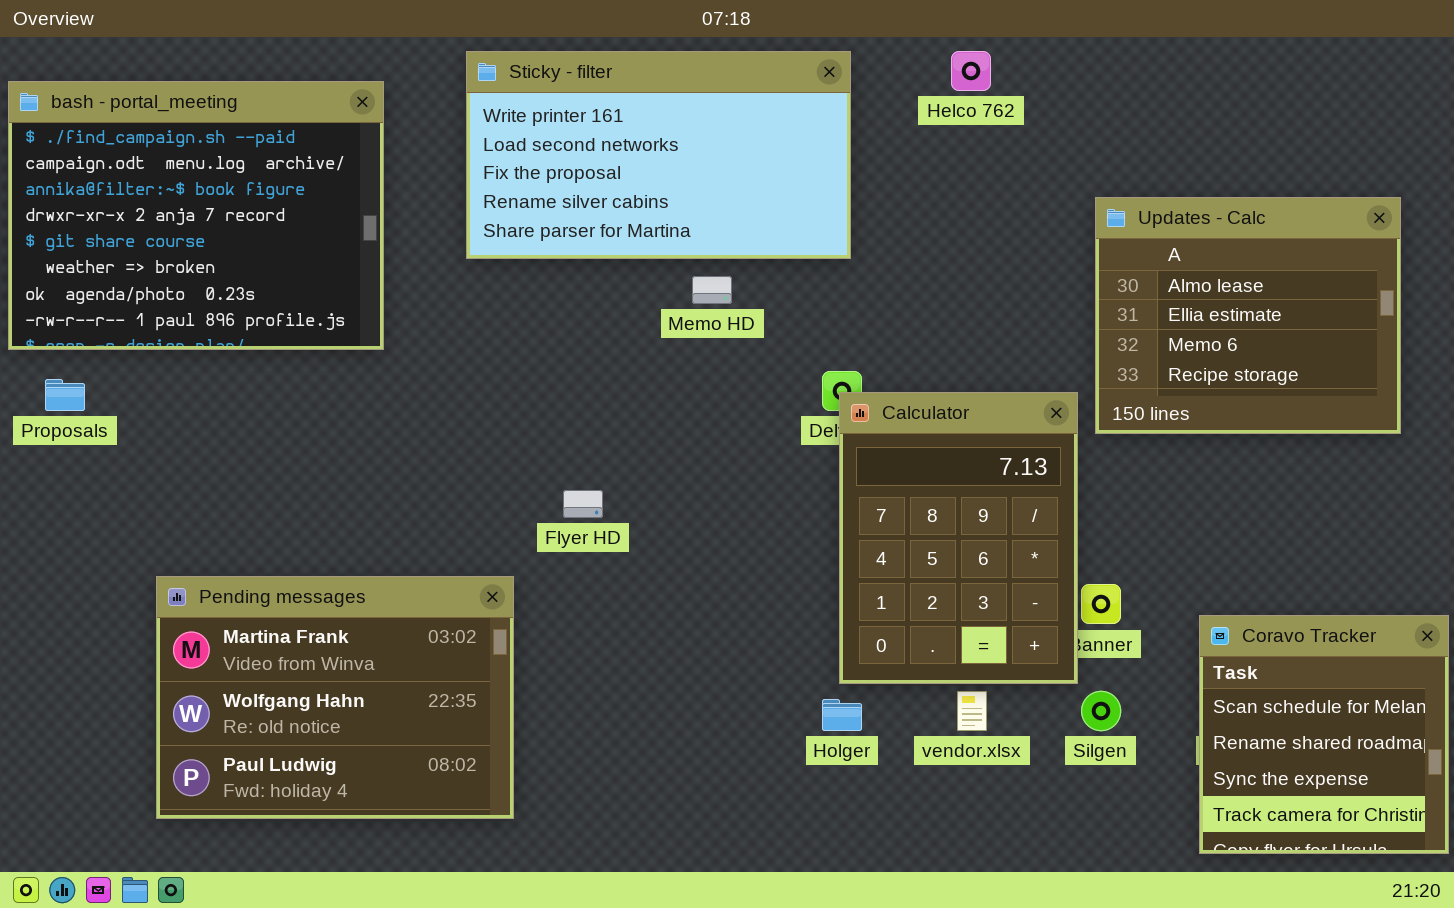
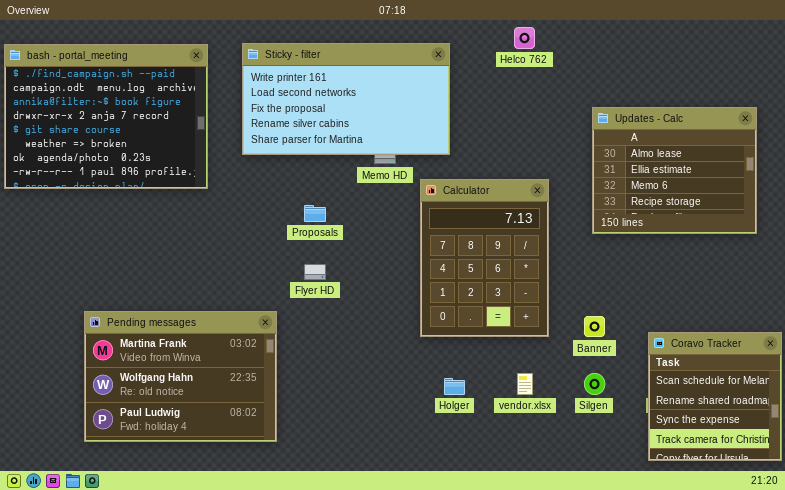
Sticky - filter: [466,51,851,259] -> [242,43,450,155], moved
Proposals: [45,379,85,411] -> [304,205,326,222], moved
Calculator: [839,392,1078,684] -> [420,179,549,337], moved

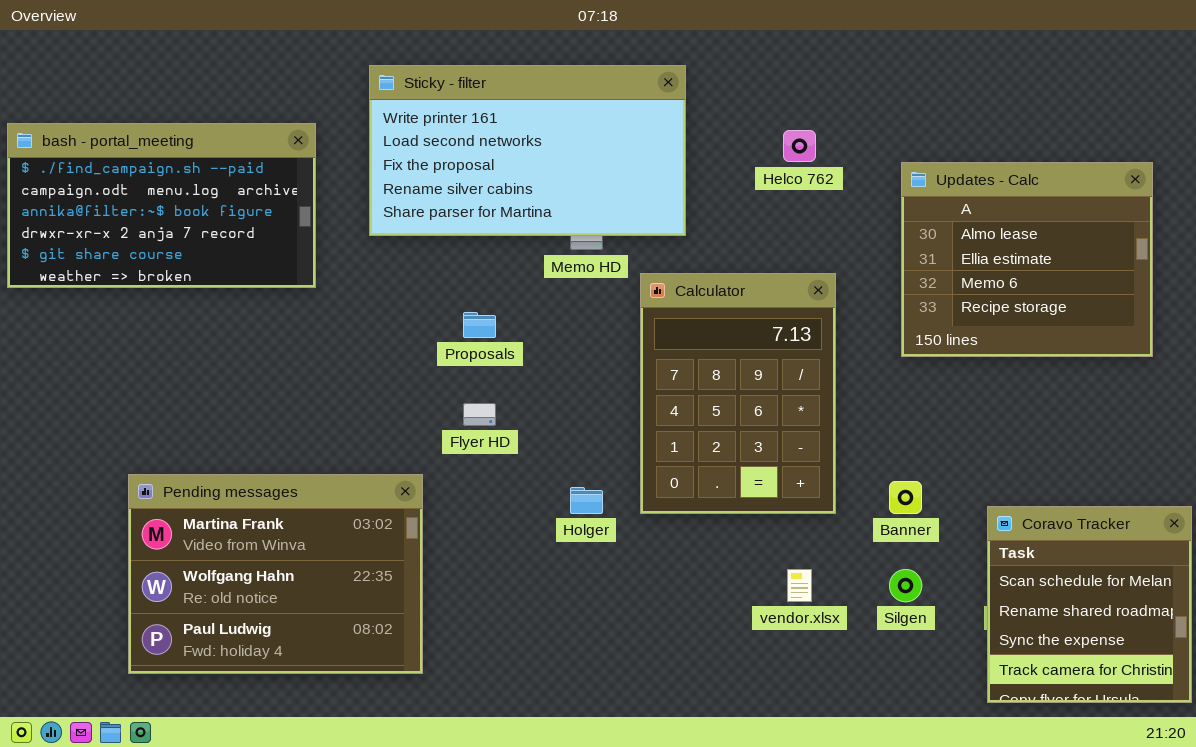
Helco 762: [514,27,535,49] -> [783,130,816,162], moved
bash - portal_meeting: [4,44,208,189] -> [7,123,316,288], resized
Holger: [444,378,465,395] -> [570,487,603,514], moved

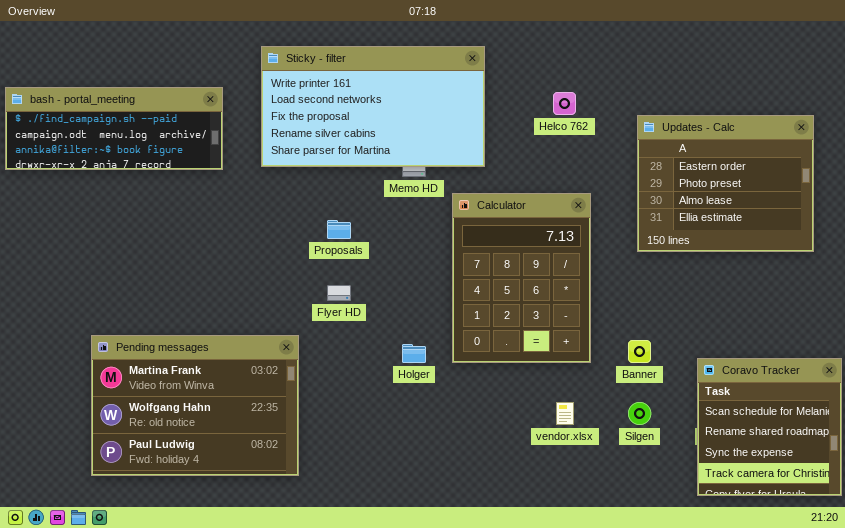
bash - portal_meeting: [7,123,316,288] -> [5,87,223,170], resized
Updates - Calc: [901,162,1153,357] -> [637,115,814,252], scrolled up 2 rows

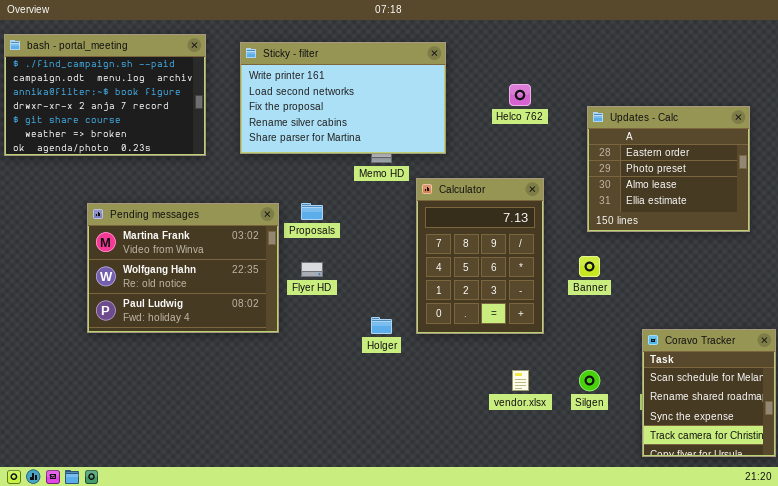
bash - portal_meeting: [5,87,223,170] -> [4,34,206,156], resized
Pending messages: [91,335,299,476] -> [87,203,279,333], moved
Banner: [628,340,651,363] -> [579,256,600,277], moved

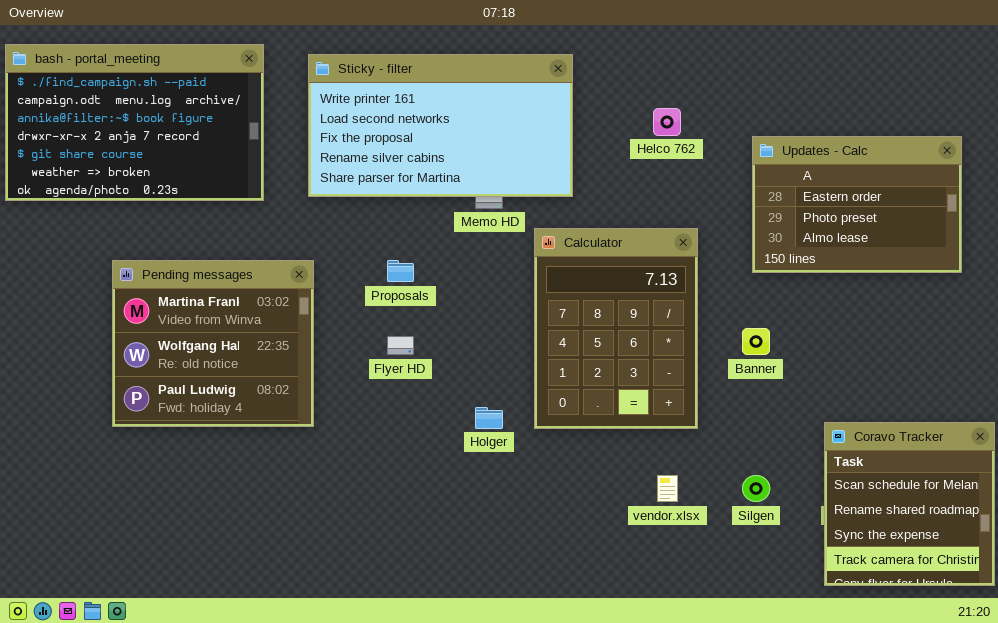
Updates - Calc: [587,106,750,232] -> [752,136,962,273], resized
Pending messages: [87,203,279,333] -> [112,260,314,427], resized

